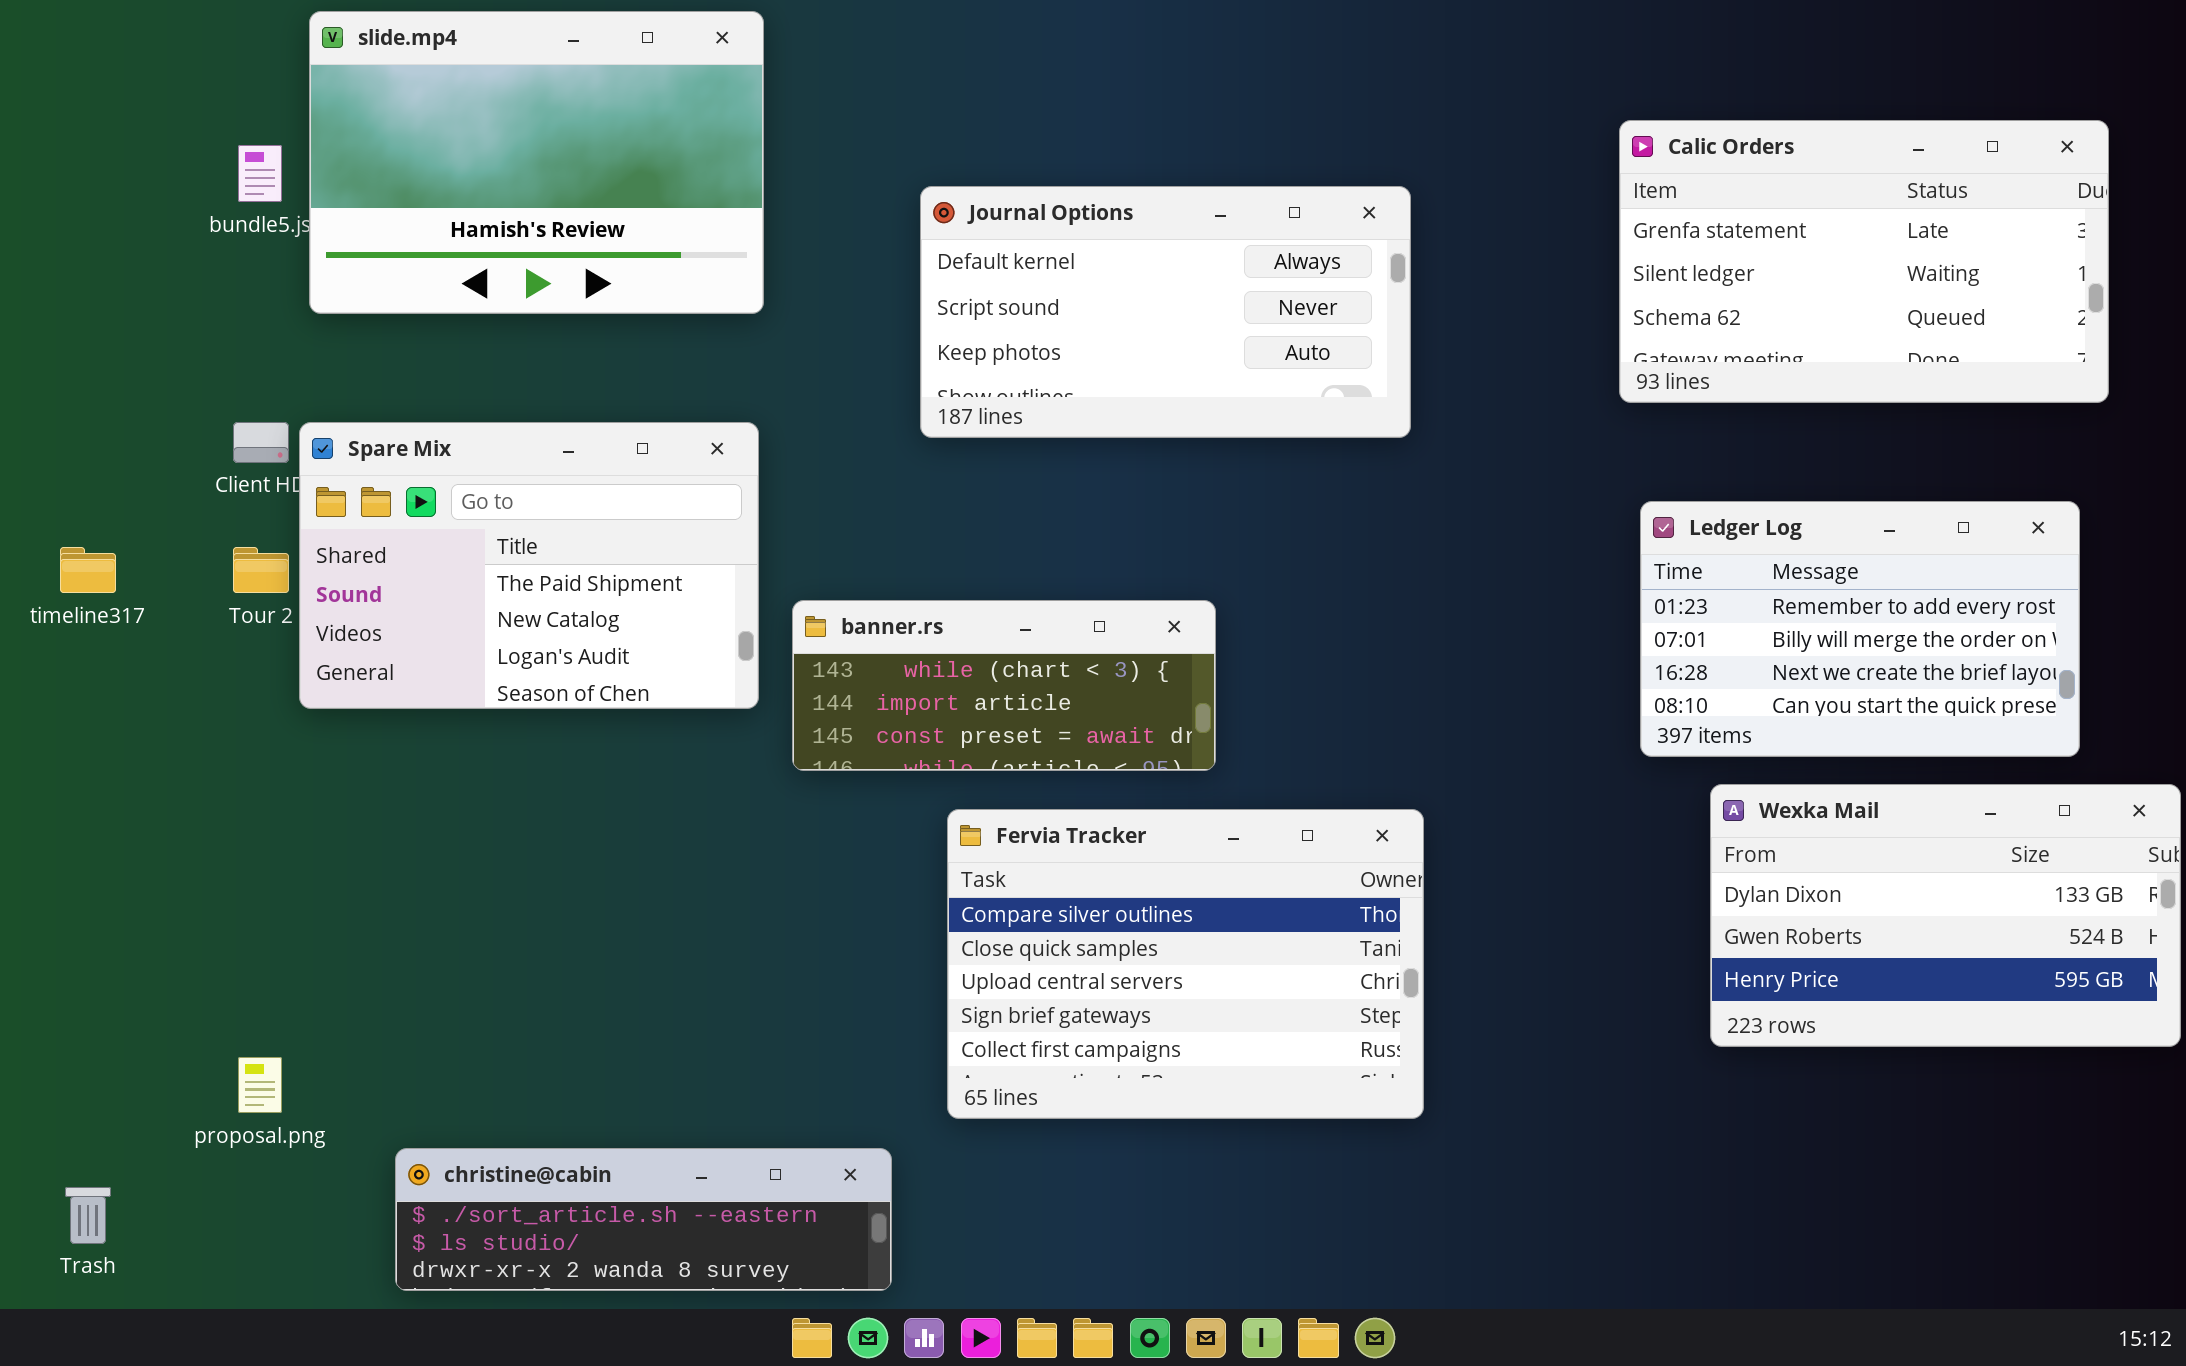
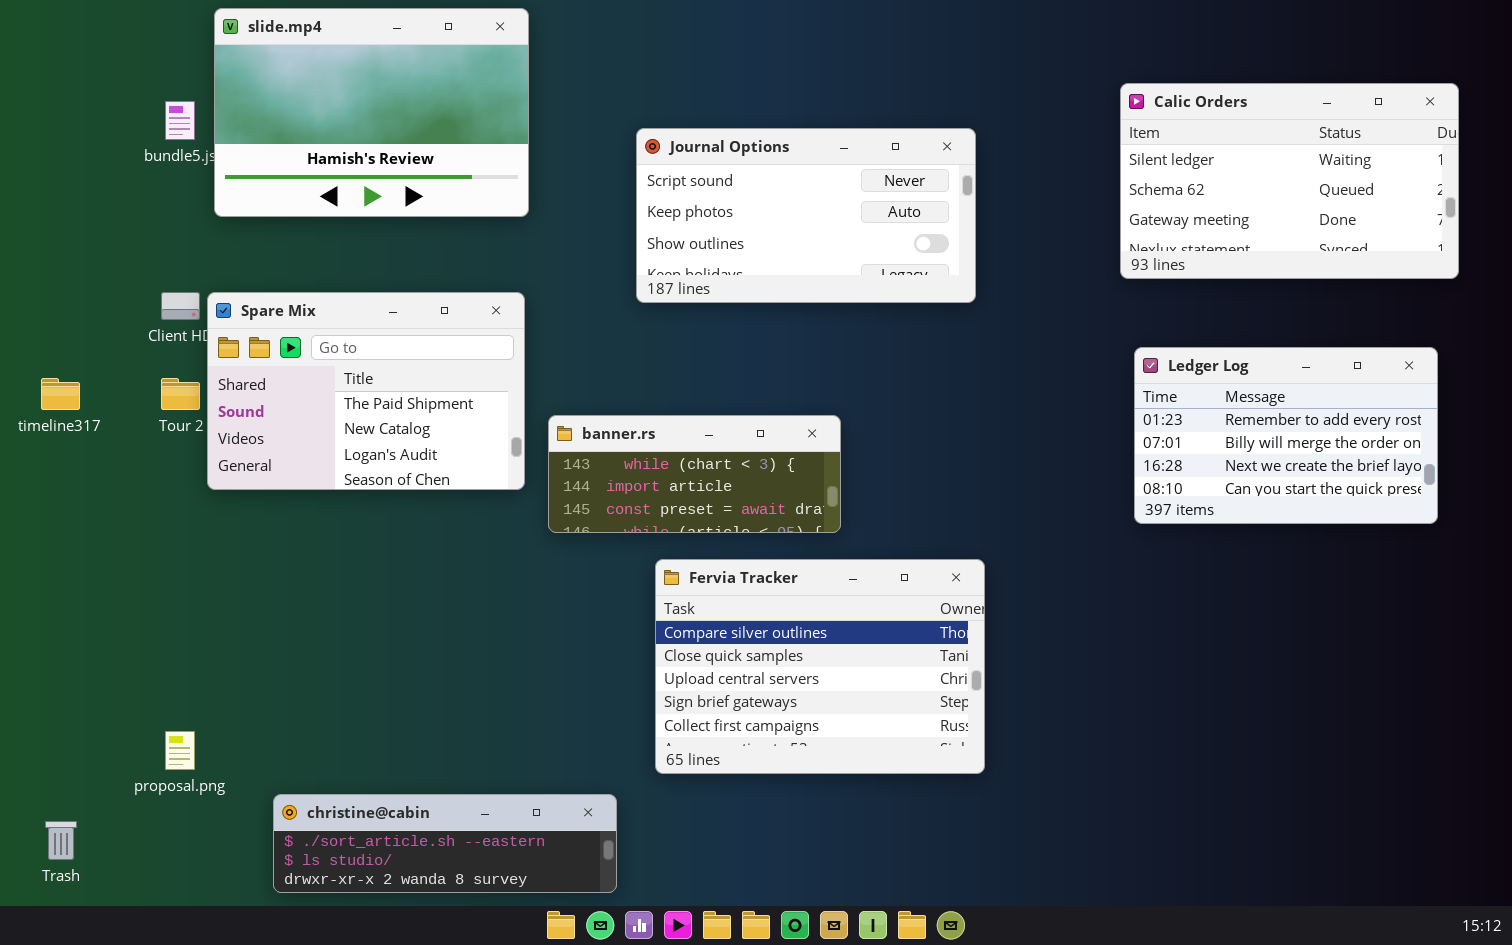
Calic Orders: [1619,120,2109,403] -> [1120,83,1459,279], scrolled down 1 row
Journal Options: [920,186,1411,438] -> [636,128,976,303], scrolled down 1 row
Wexka Mail: [1710,784,2181,1047] -> none, closed

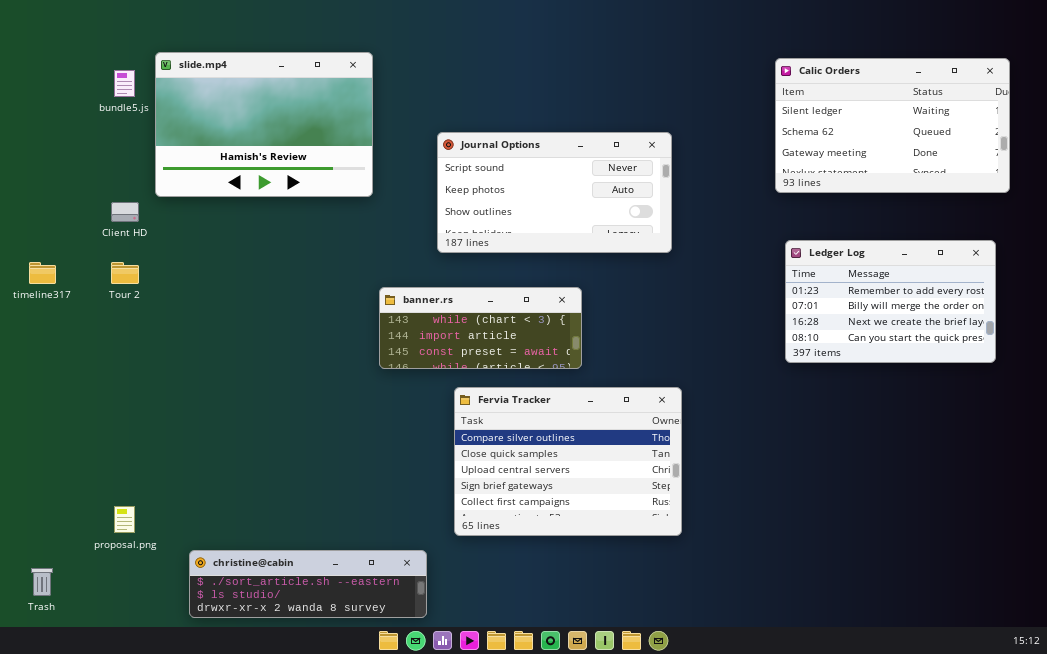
slide.mp4: [214,8,529,217] -> [155,52,373,197], moved
Journal Options: [636,128,976,303] -> [437,132,672,253], moved
Spare Mix: [207,292,525,490] -> none, closed

